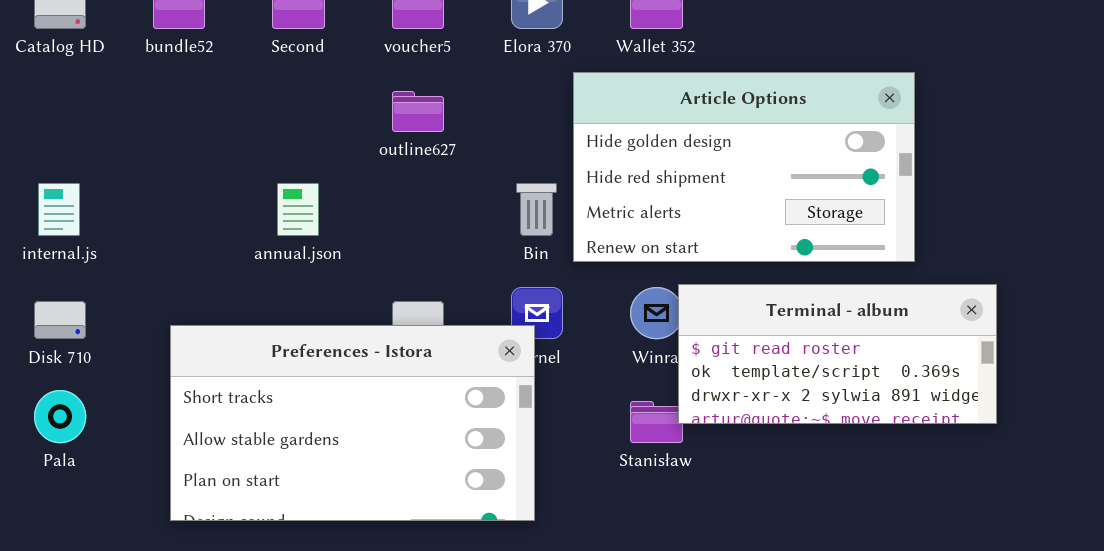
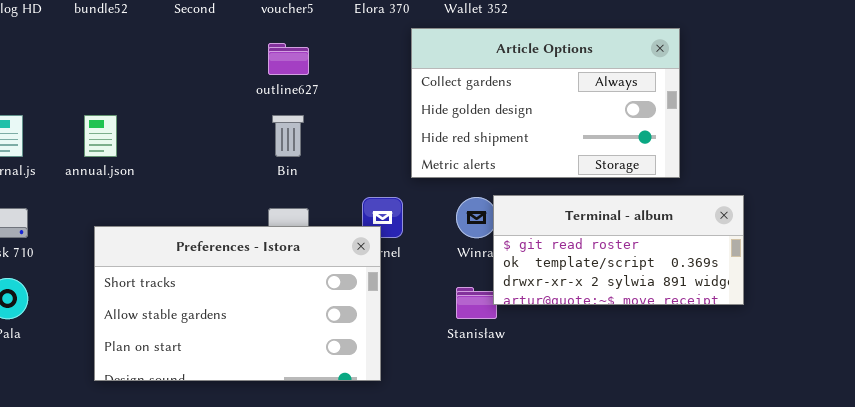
Article Options: [573,72,915,262] -> [411,28,680,178], scrolled up 1 row
annual.json: [277,183,319,236] -> [84,115,117,157], moved
Bin: [516,183,557,236] -> [272,115,304,157], moved

